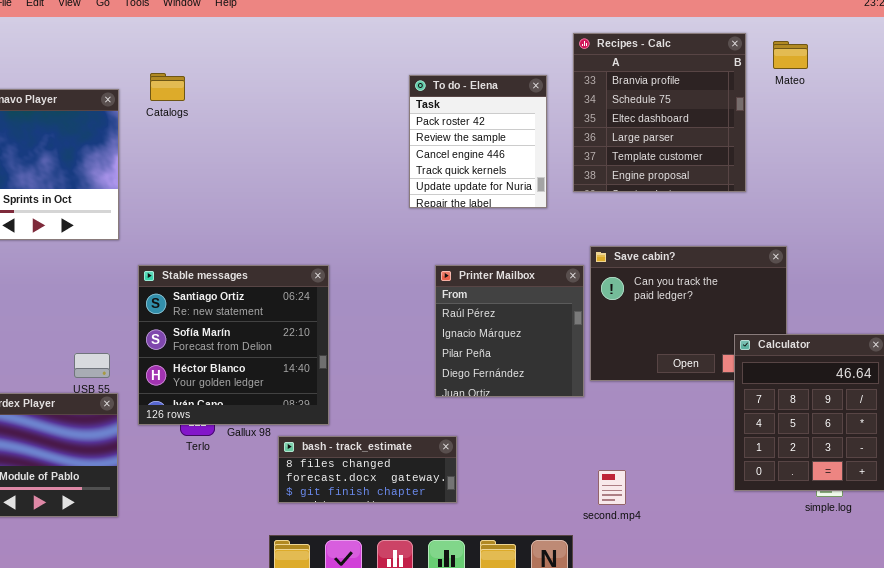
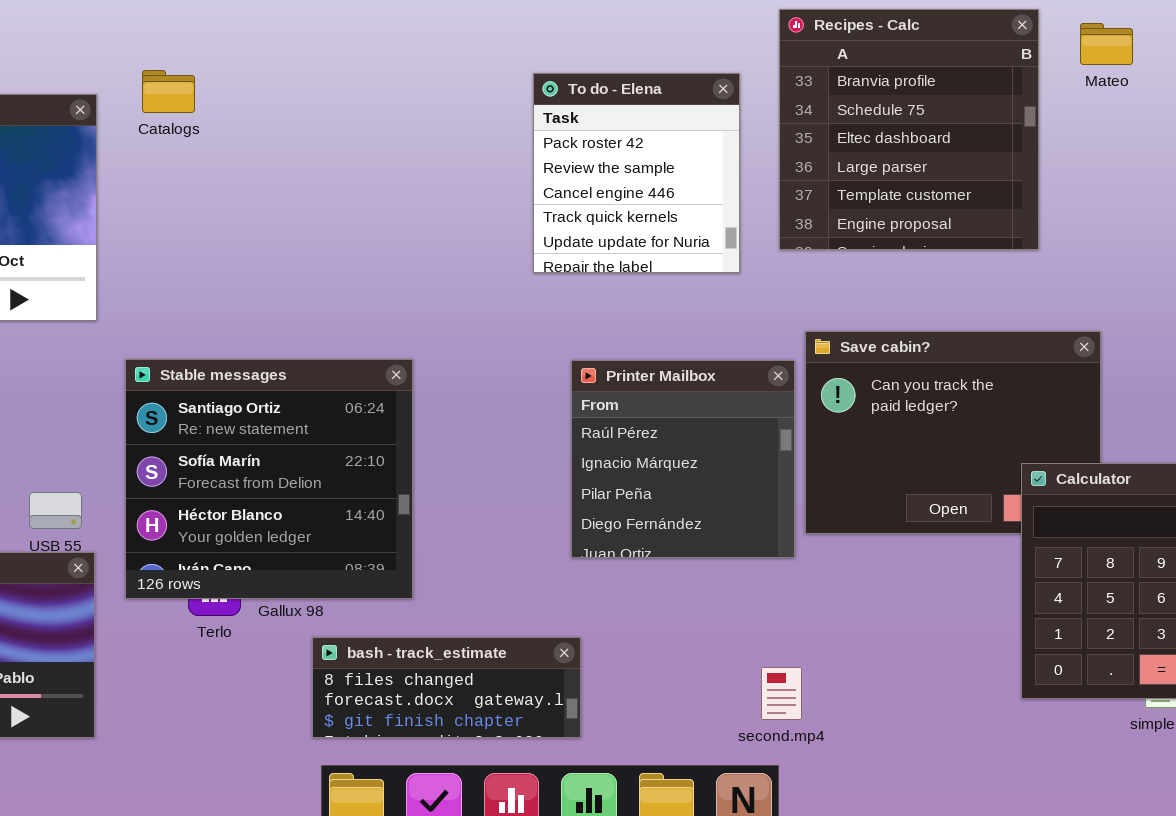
bash - track_estimate: [278,436,457,503] -> [312,637,581,738], moved
second.mp4: [598,470,626,505] -> [761,667,802,720], moved

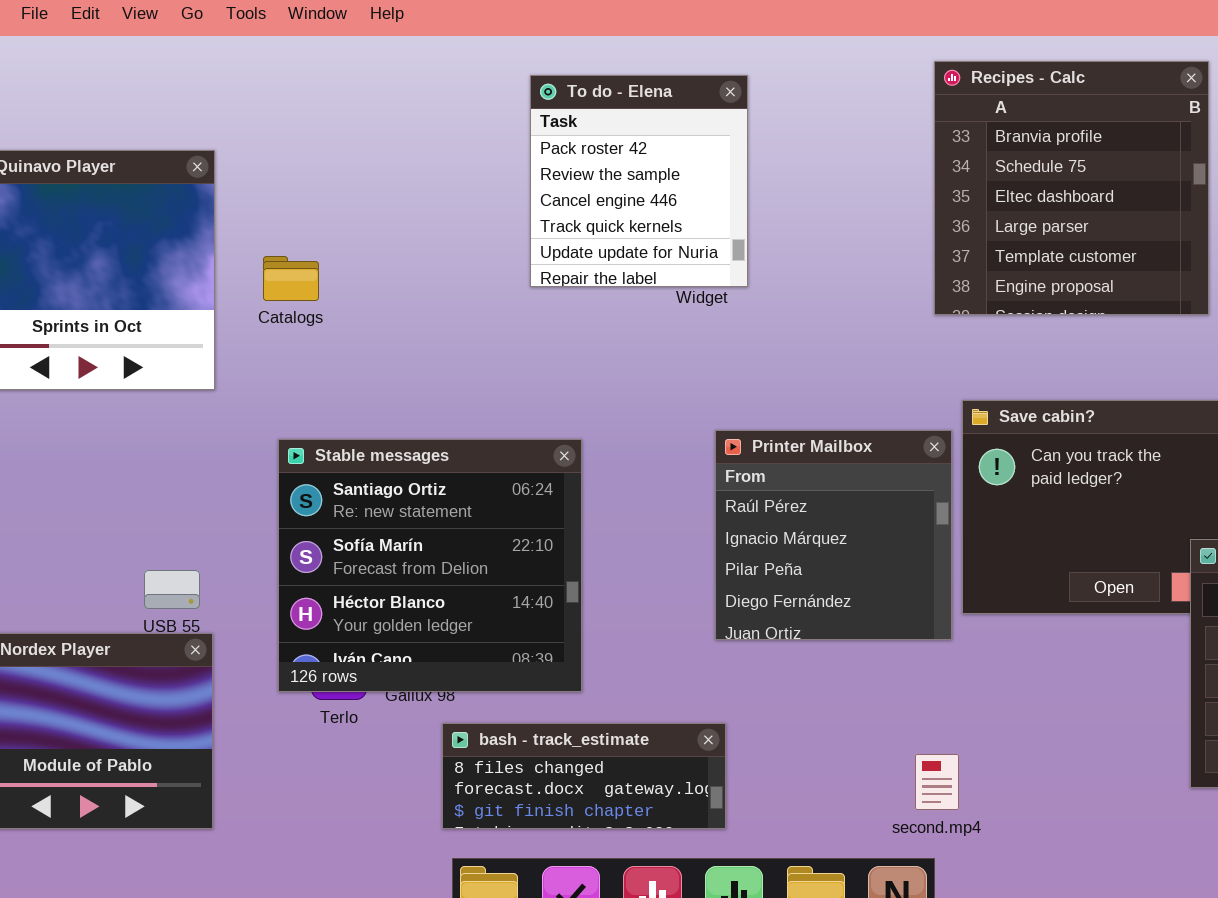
Catalogs: [142,70,195,113] -> [263,256,319,301], moved
To do - Elena: [533,73,740,273] -> [530,75,748,287], moved
Stable messages: [125,359,413,599] -> [278,439,582,692], moved

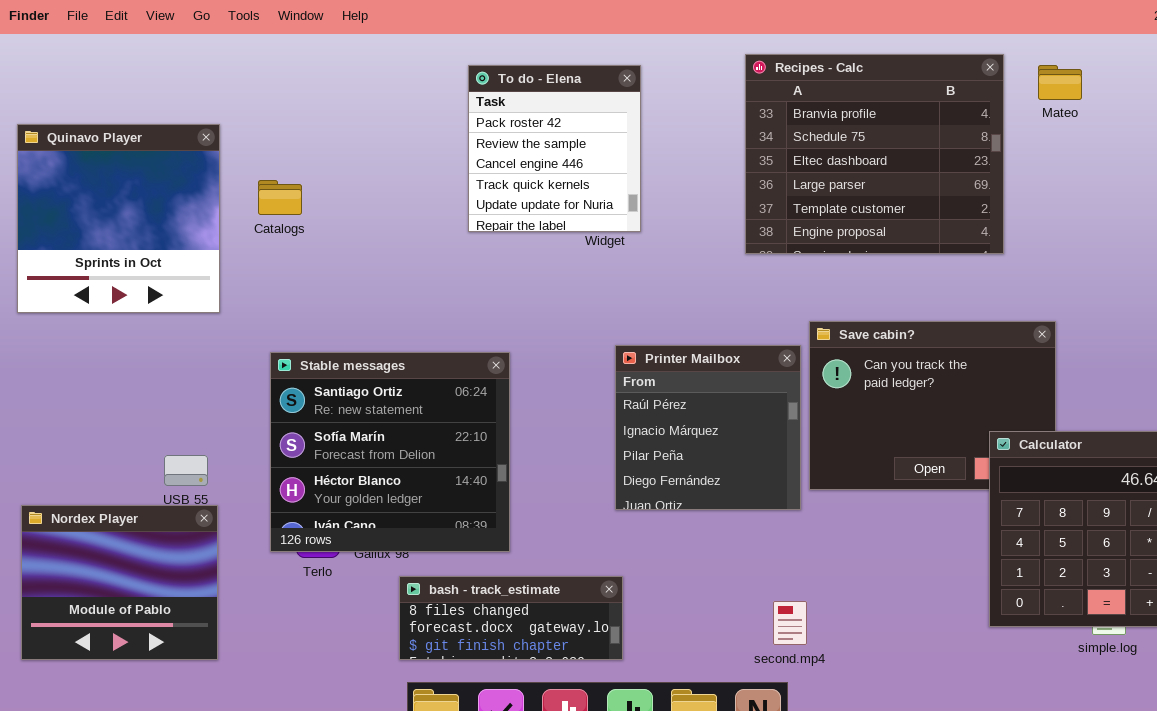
Recipes - Calc: [934,61,1209,315] -> [745,54,1004,254], resized
Catalogs: [263,256,319,301] -> [258,180,302,215], moved

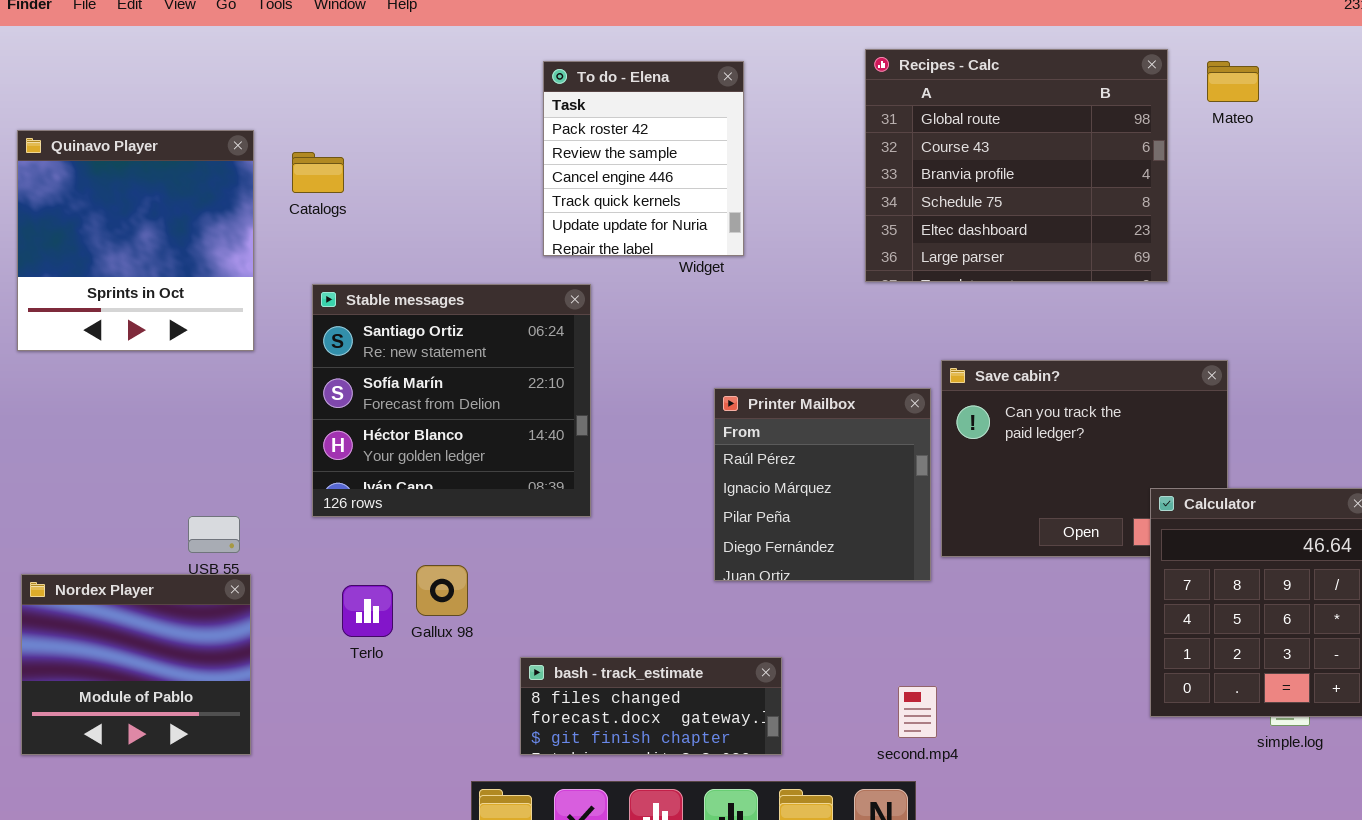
Recipes - Calc: [745,54,1004,254] -> [865,49,1168,282], scrolled up 2 rows
Catalogs: [258,180,302,215] -> [292,152,344,193], moved
Stable messages: [270,352,510,552] -> [312,284,591,517], moved
bash - track_estimate: [399,576,623,660] -> [520,657,782,755], moved

